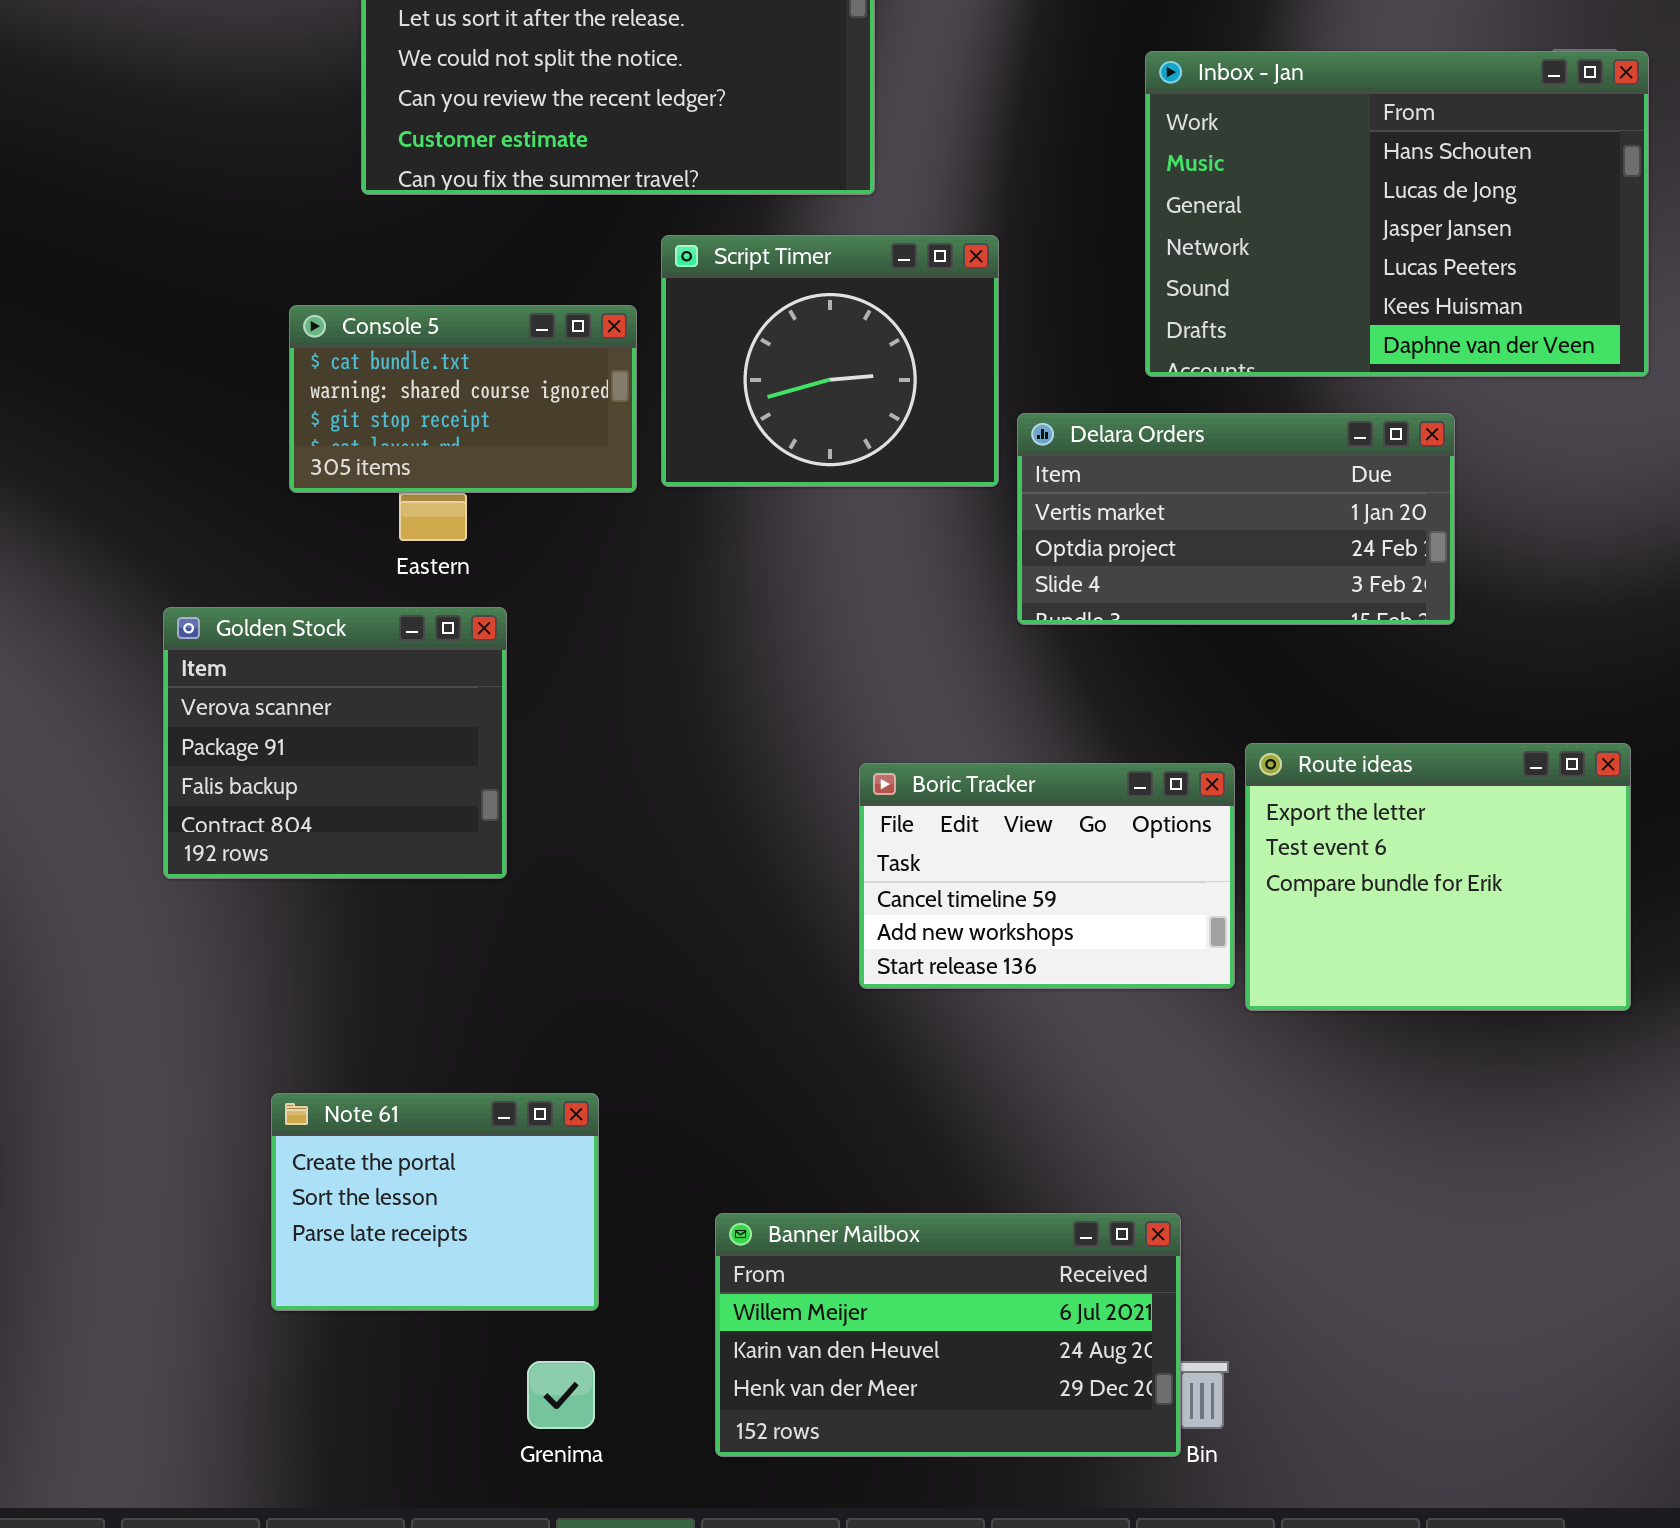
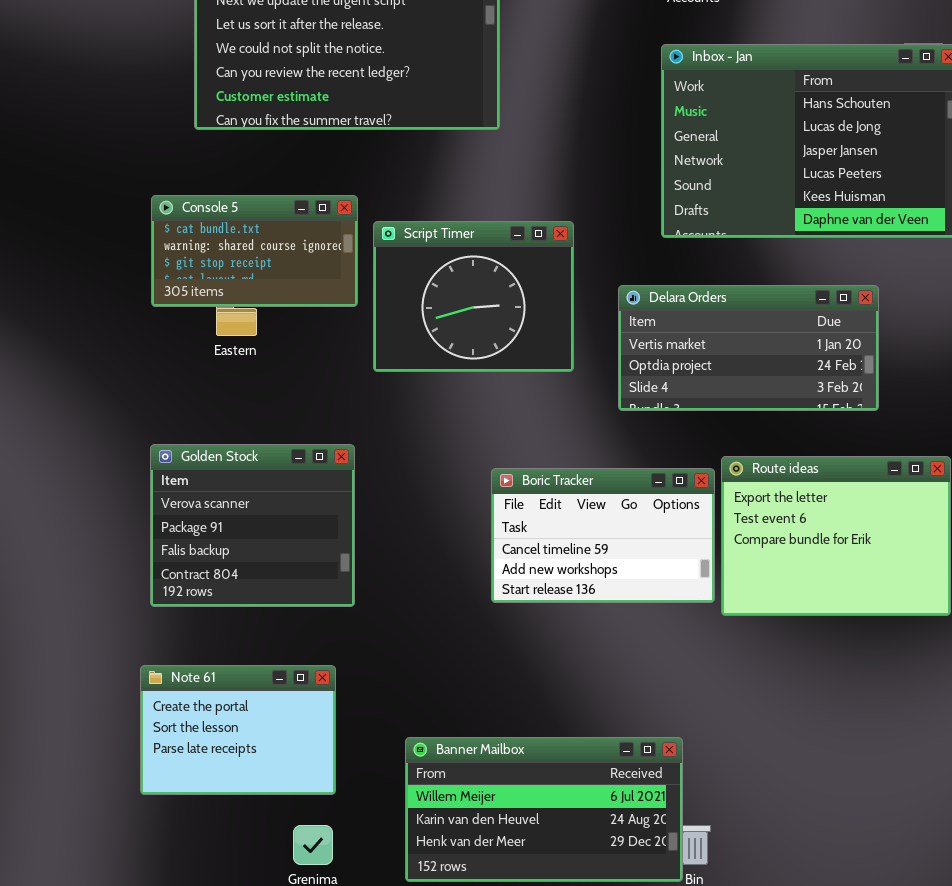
Script Timer: [661,235,999,487] -> [373,221,574,372], moved
Delara Orders: [1017,413,1455,625] -> [618,285,879,411], moved
Golden Stock: [163,607,507,879] -> [150,444,355,607], moved

